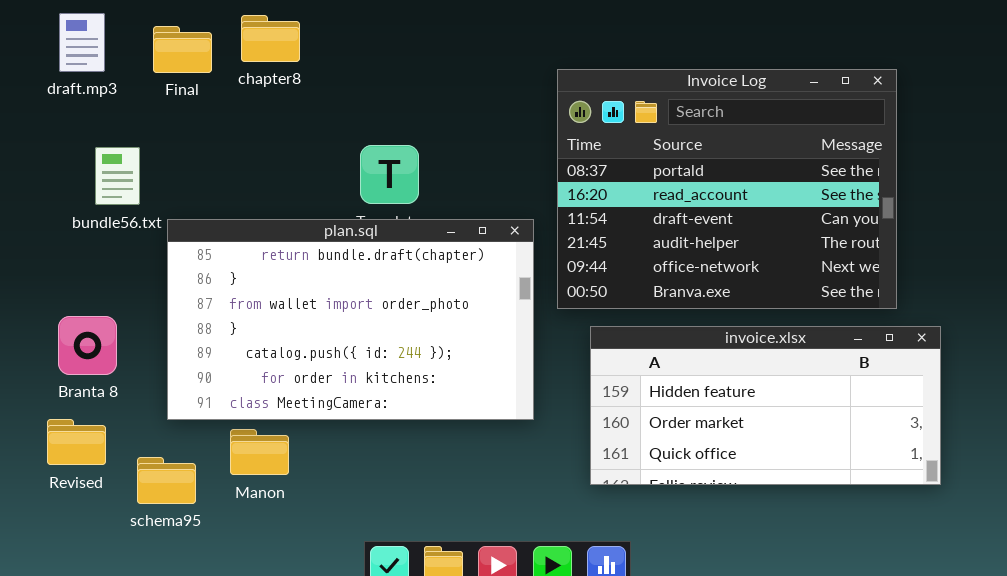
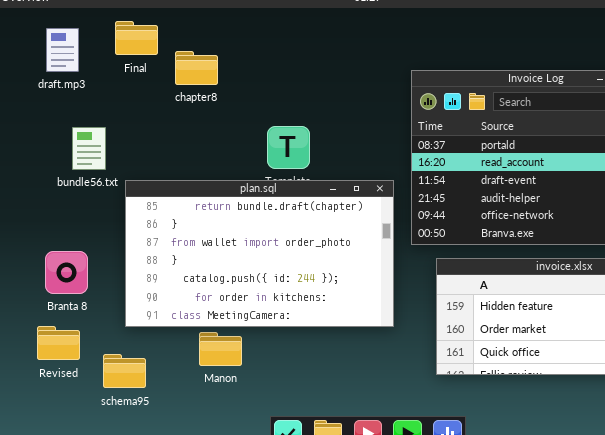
chapter8: [241,15,300,62] -> [175,51,218,85], moved
Final: [153,26,212,73] -> [115,21,158,55], moved
Manon: [230,429,289,475] -> [199,332,242,366], moved

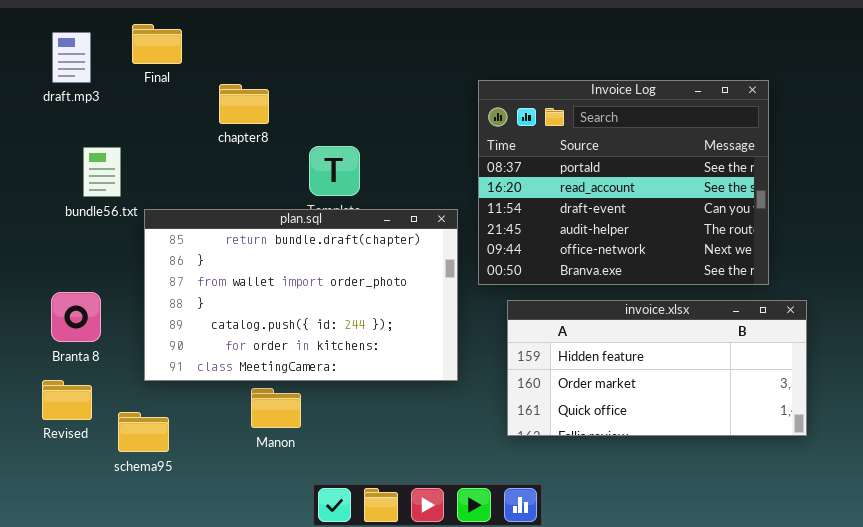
chapter8: [175,51,218,85] -> [219,84,269,124], moved
Manon: [199,332,242,366] -> [251,388,301,428], moved

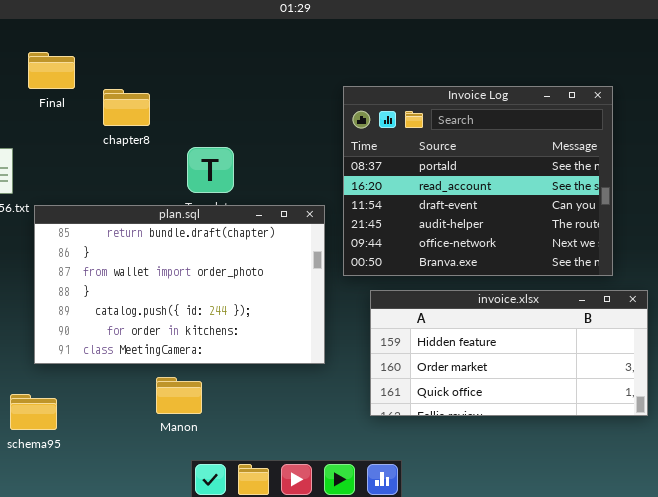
Final: [132,24,182,64] -> [28,52,75,89], moved
Manon: [251,388,301,428] -> [156,377,202,414], moved

